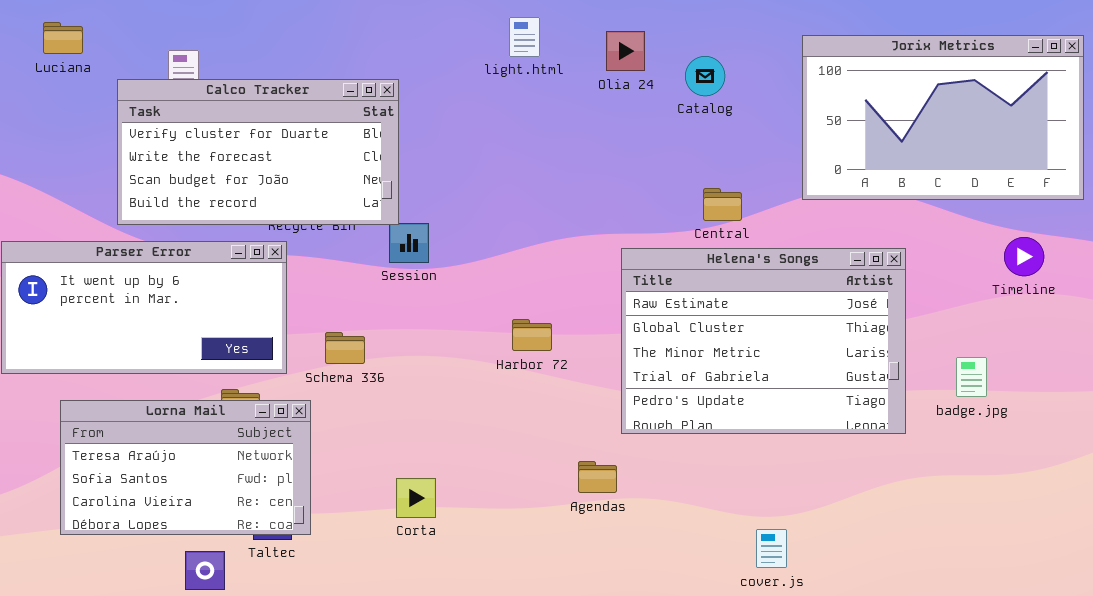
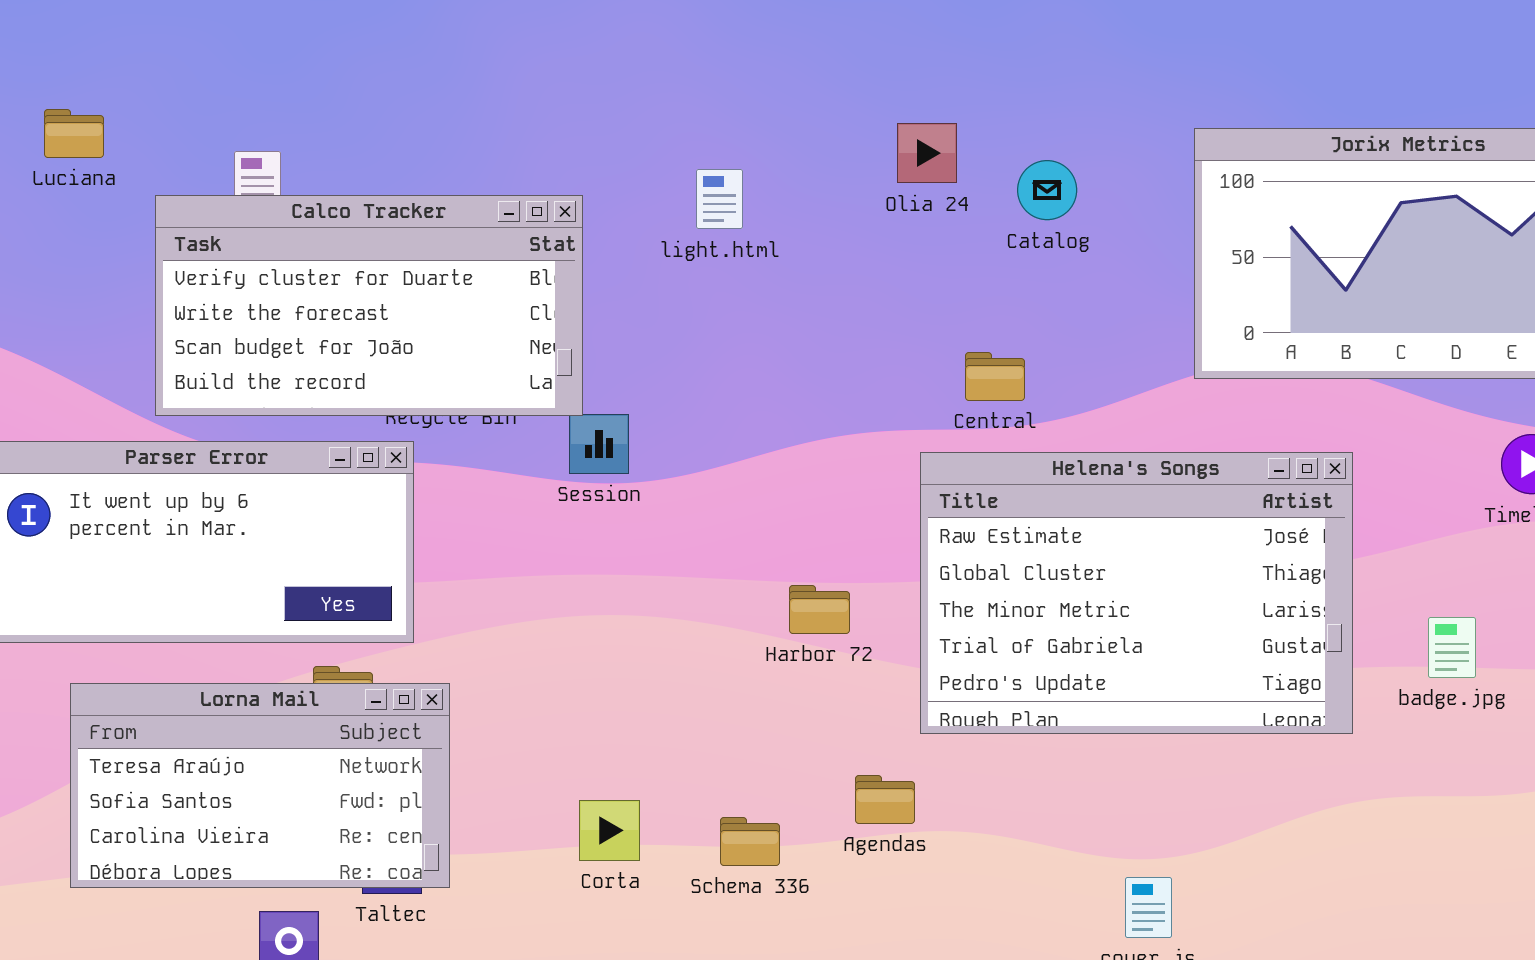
light.html: [509,17,540,57] -> [696,169,743,229], moved
Central: [703,188,742,221] -> [965,352,1025,401], moved
Harbor 72: [512,319,552,351] -> [789,585,850,634], moved
Schema 336: [325,332,365,364] -> [720,817,780,866], moved

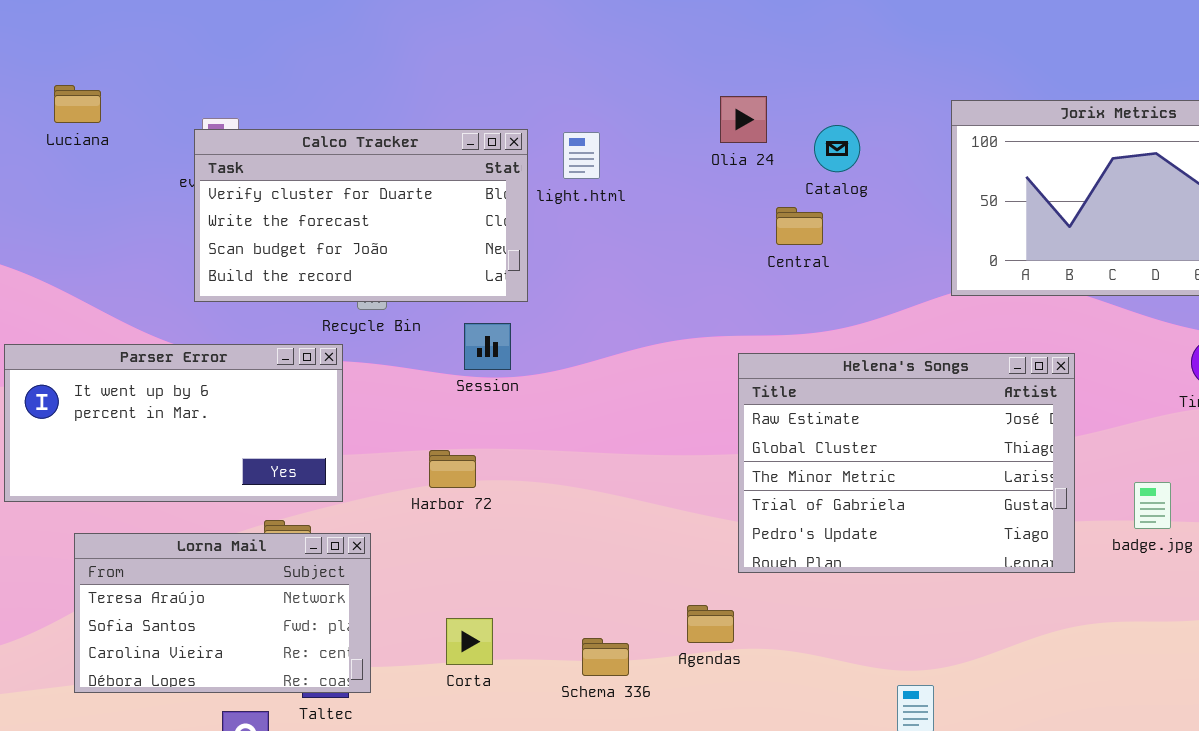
Calco Tracker: [155,195,583,416] -> [194,129,528,302], moved
Central: [965,352,1025,401] -> [776,207,823,245], moved
Harbor 72: [789,585,850,634] -> [429,450,476,488], moved
Corta: [579,800,640,861] -> [446,618,493,665], moved

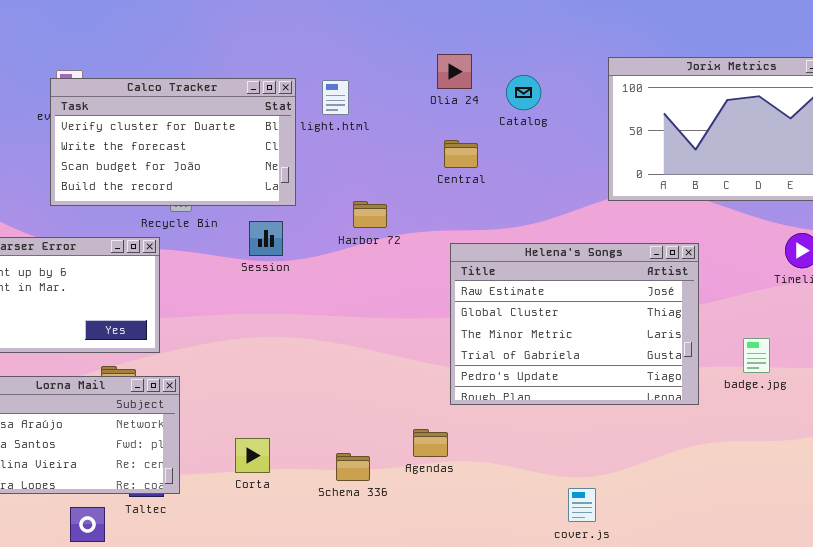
Central: [776,207,823,245] -> [444,140,478,168], moved
Harbor 72: [429,450,476,488] -> [353,201,387,228], moved

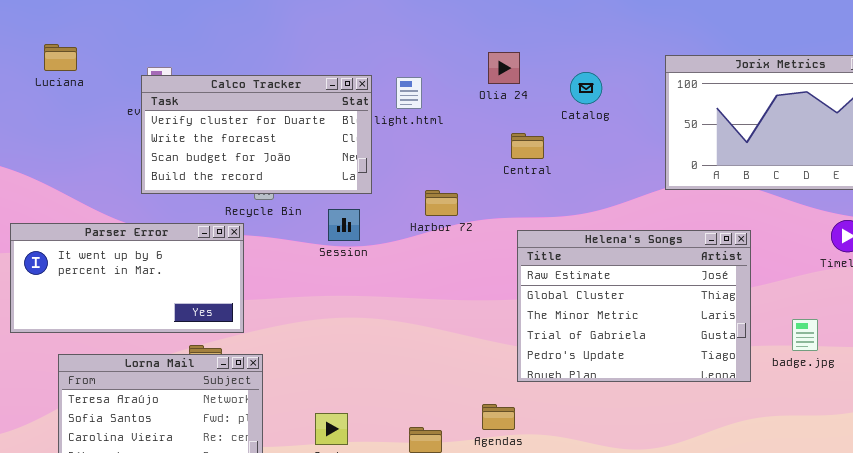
Olia 24: [437,54,472,89] -> [488,52,520,84], moved

